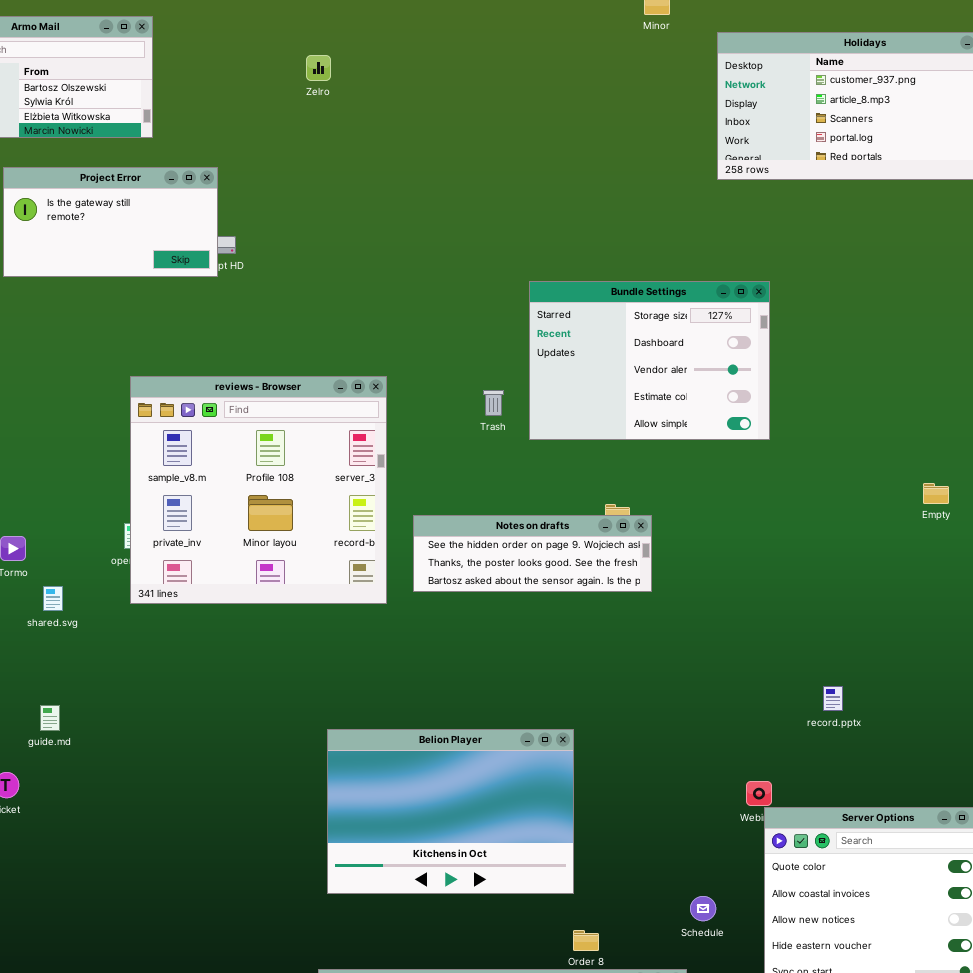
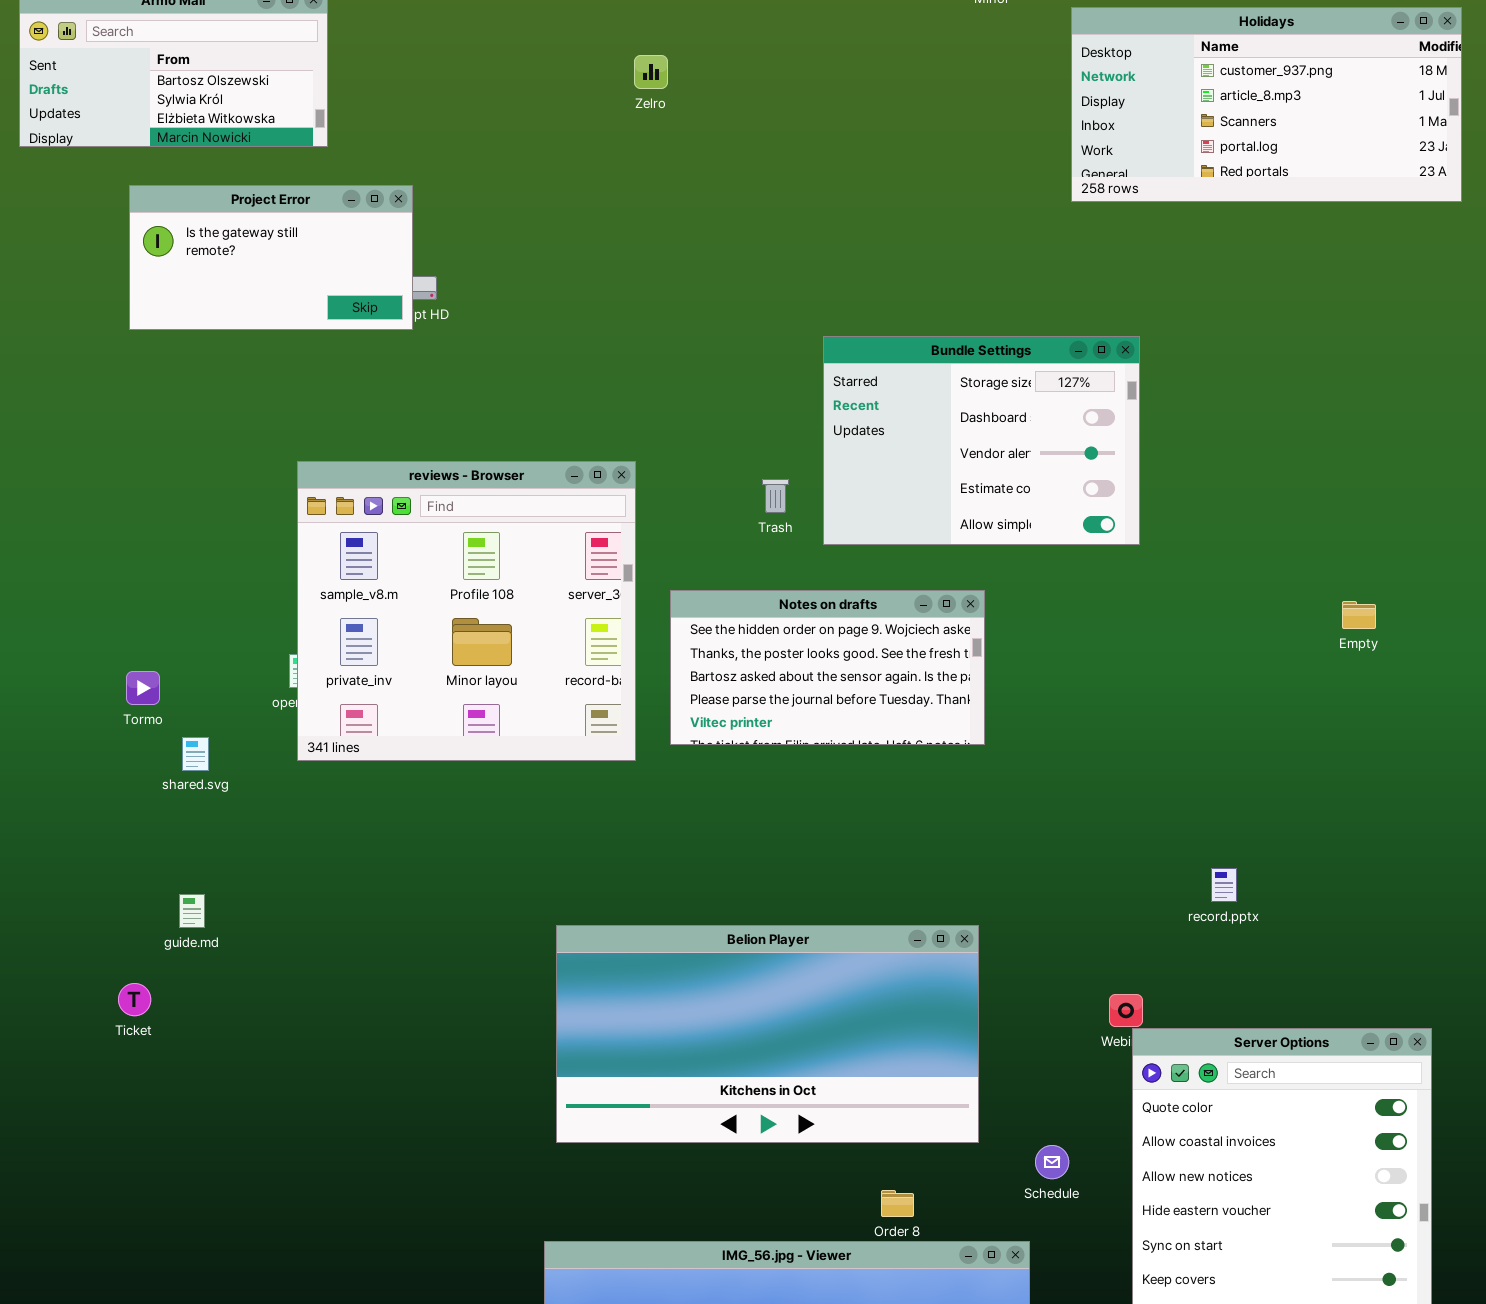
Zelro: [306,55,331,81] -> [634,55,668,89], moved
Notes on drafts: [413,515,652,592] -> [670,590,985,745], resized
Belion Player: [327,729,574,894] -> [556,925,979,1143], resized

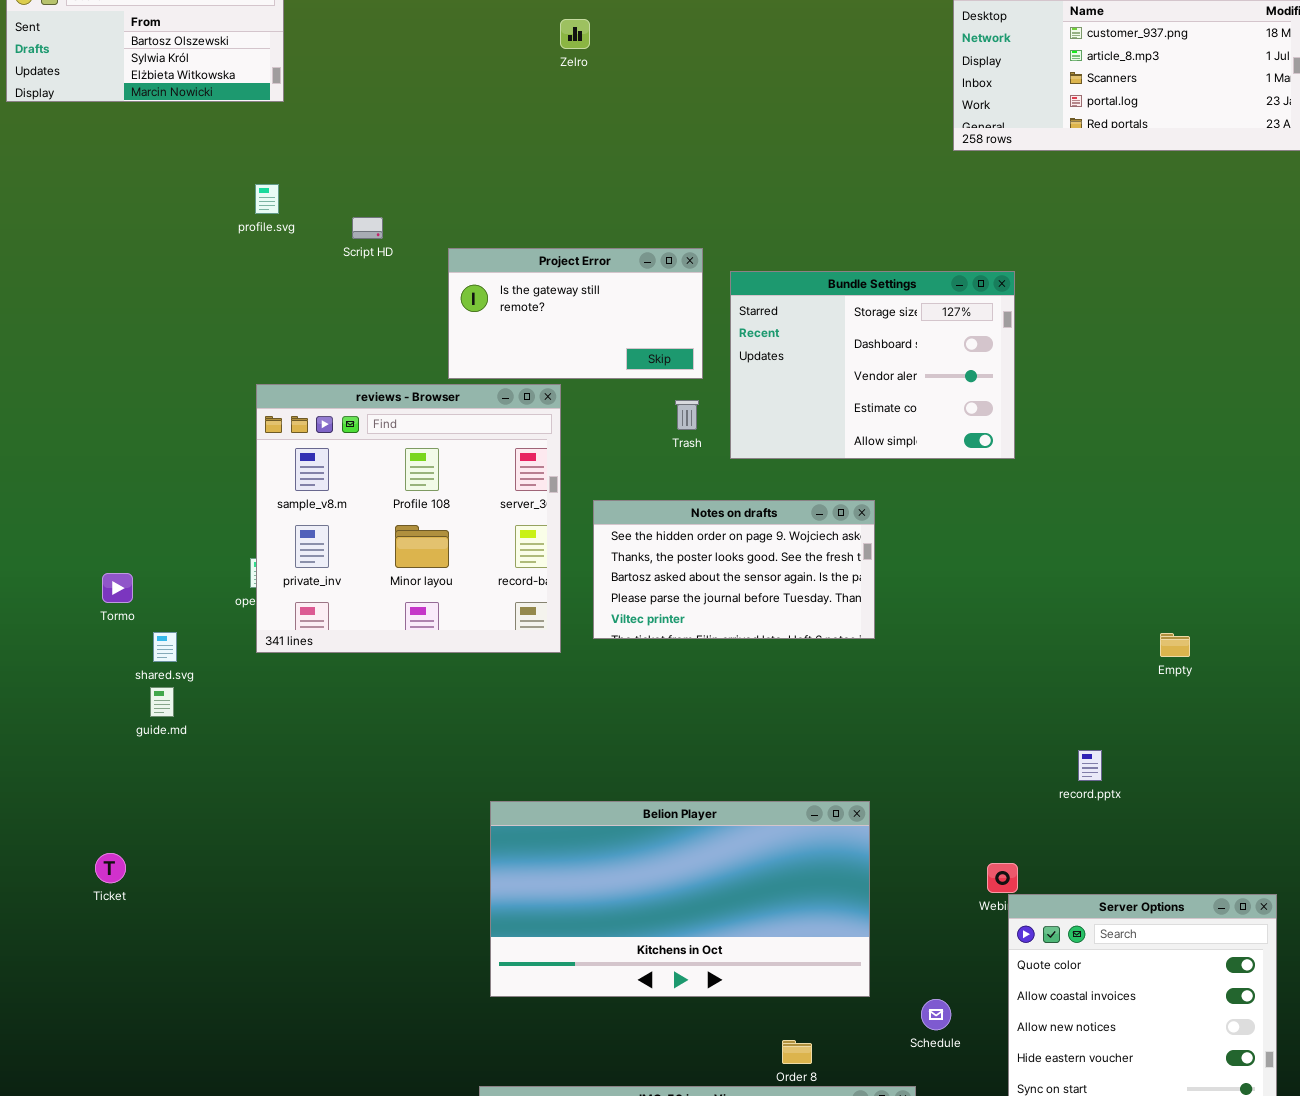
Project Error: [129,185,413,330] -> [448,248,703,379], moved
Empty: [1342,601,1376,629] -> [1160,633,1190,657], moved
guide.md: [179,894,205,928] -> [150,687,174,717], moved

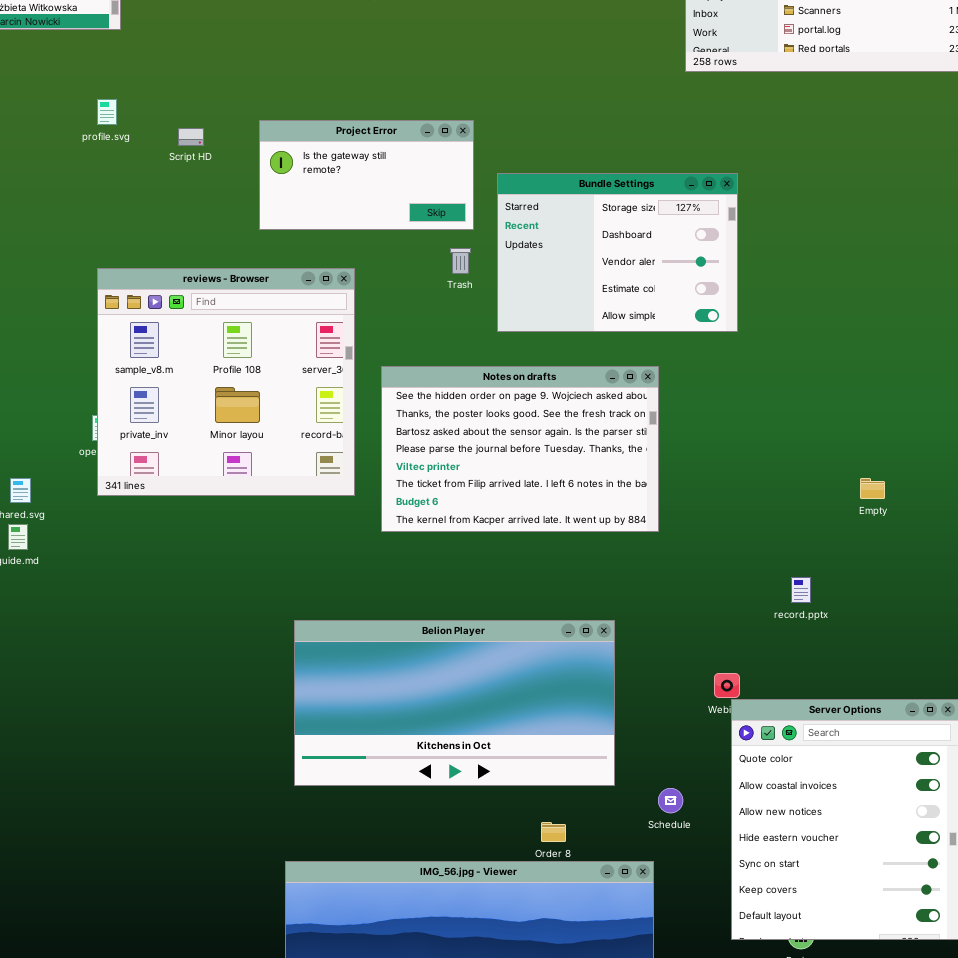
Project Error: [448,248,703,379] -> [259,120,474,230], moved
Trash: [675,400,699,430] -> [450,248,471,274], moved
Notes on drafts: [593,500,875,639] -> [381,366,659,532], resized

